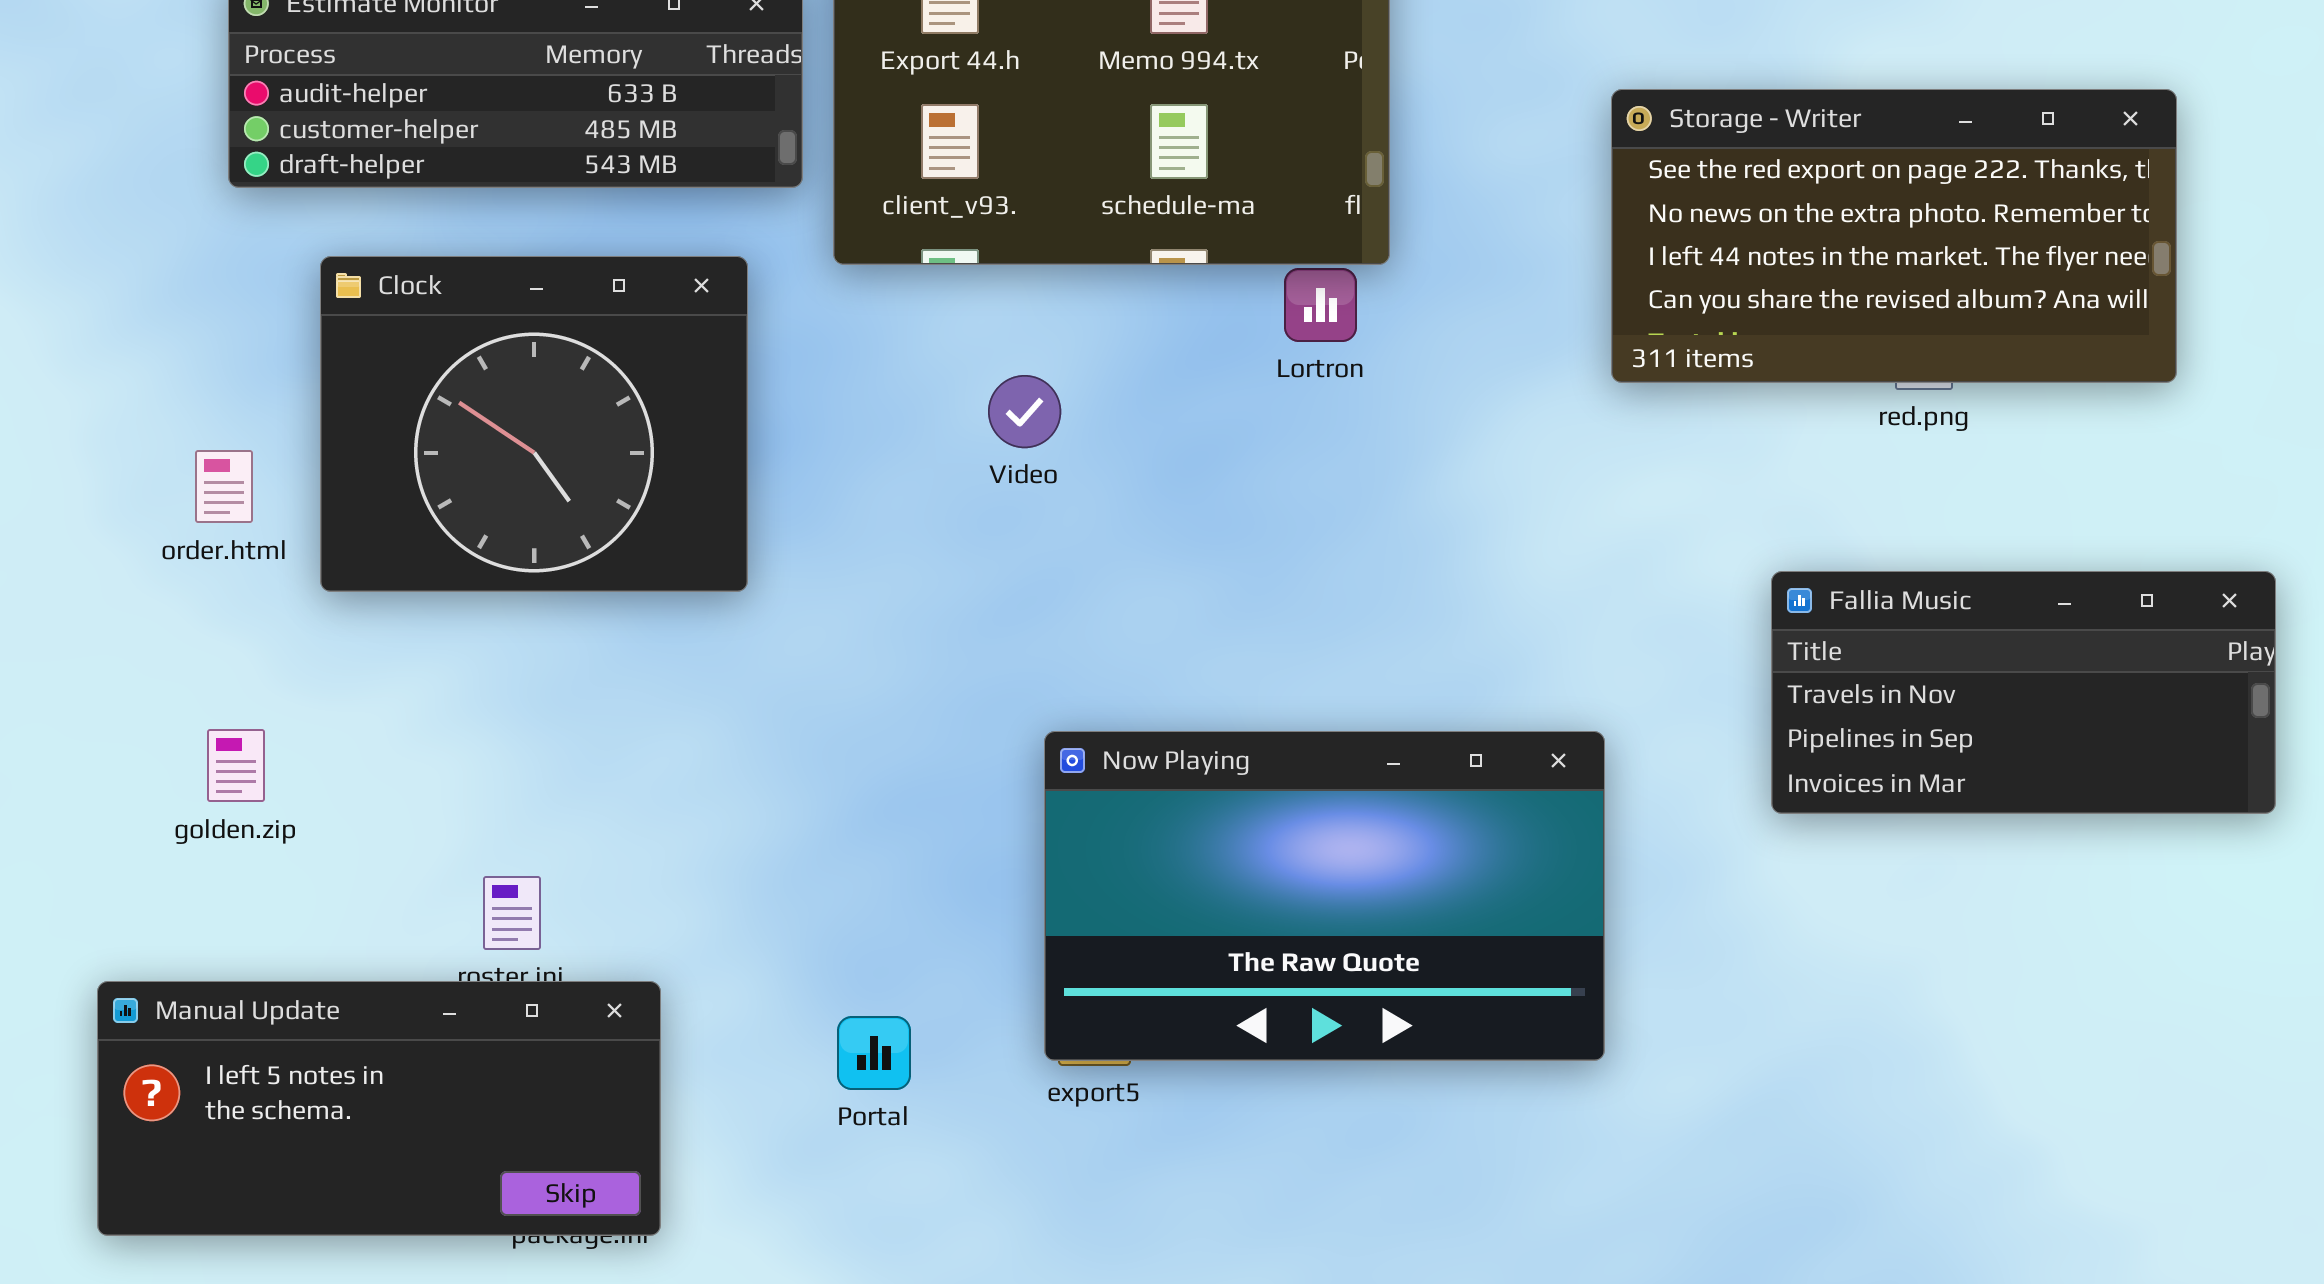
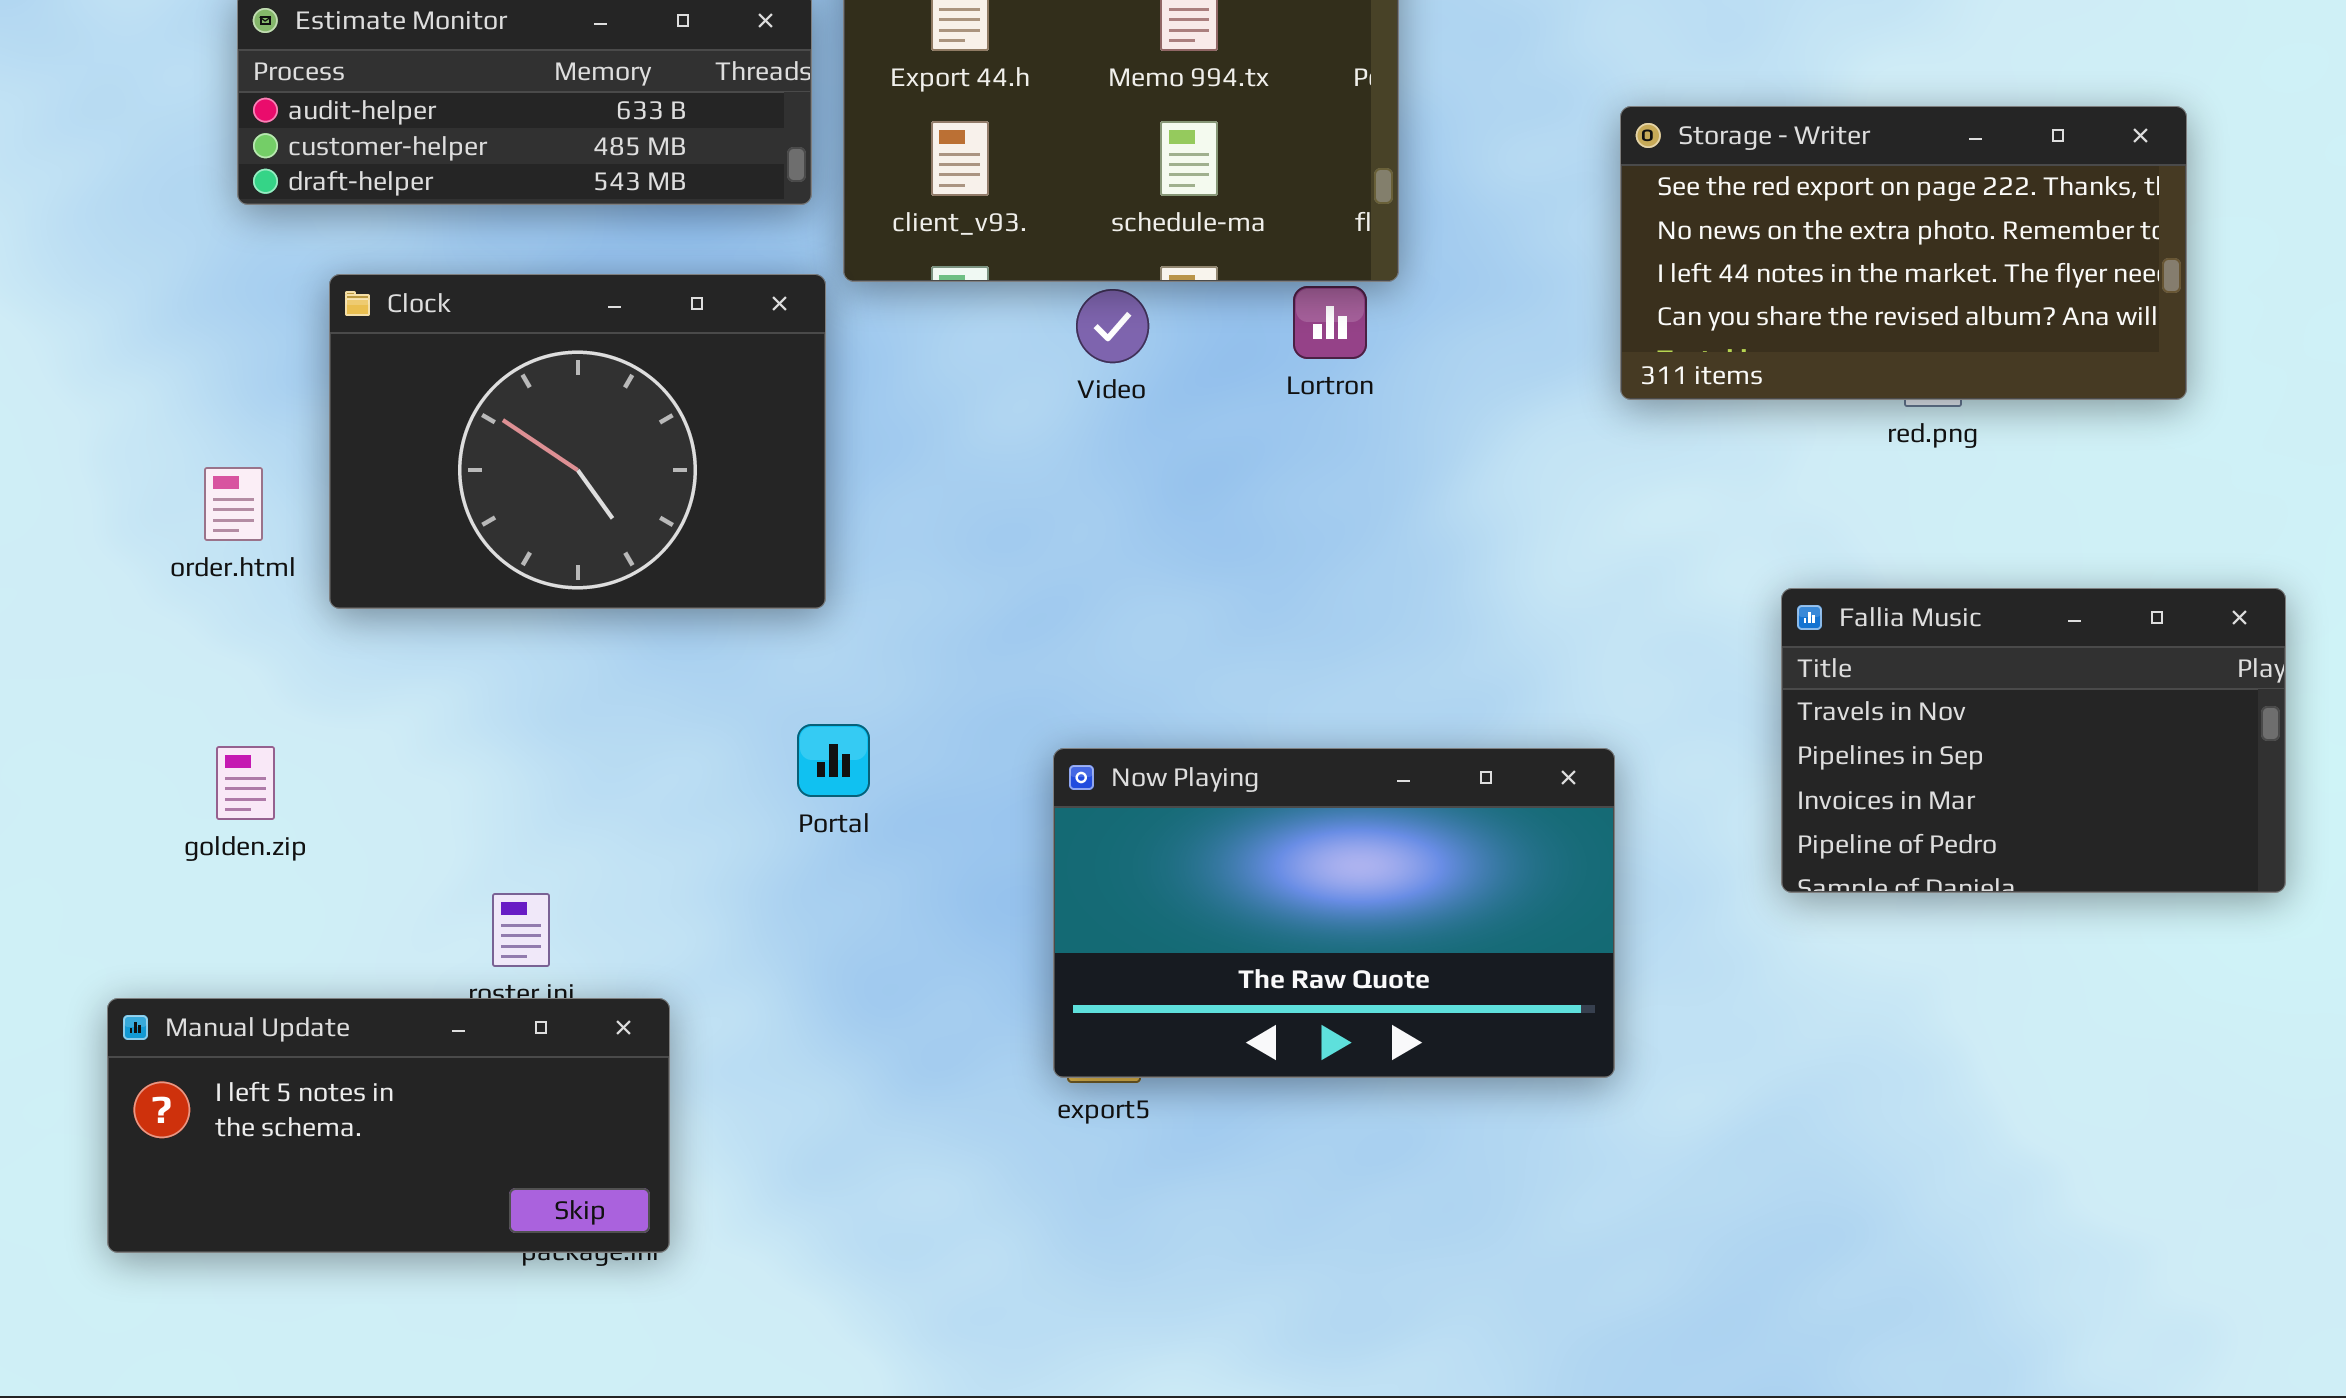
Clock: [320,256,748,592] -> [329,274,826,609], resized
Video: [988,375,1061,448] -> [1076,289,1149,363], moved
Fallia Music: [1771,571,2276,814] -> [1781,588,2286,893], resized
Portal: [837,1016,911,1090] -> [797,724,870,797], moved

